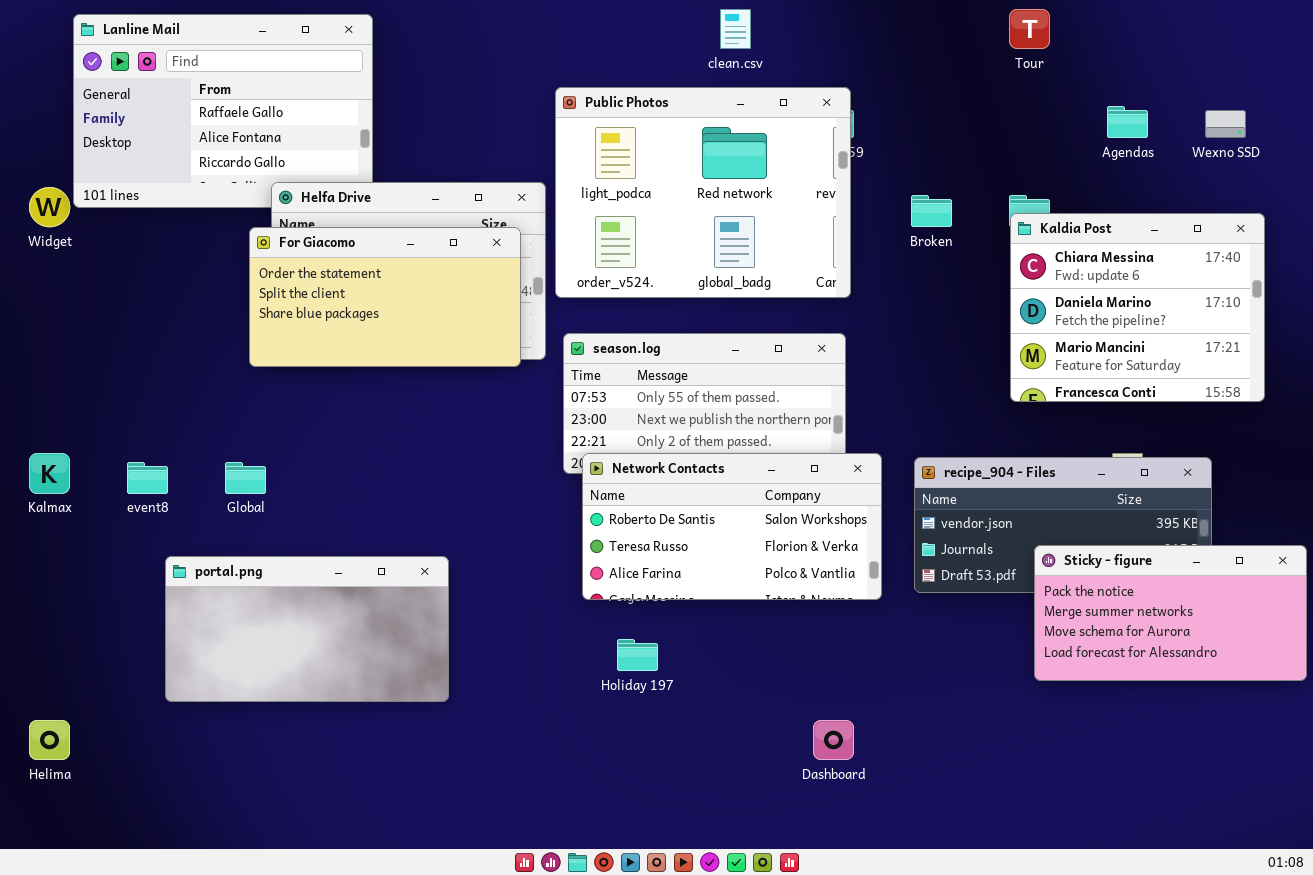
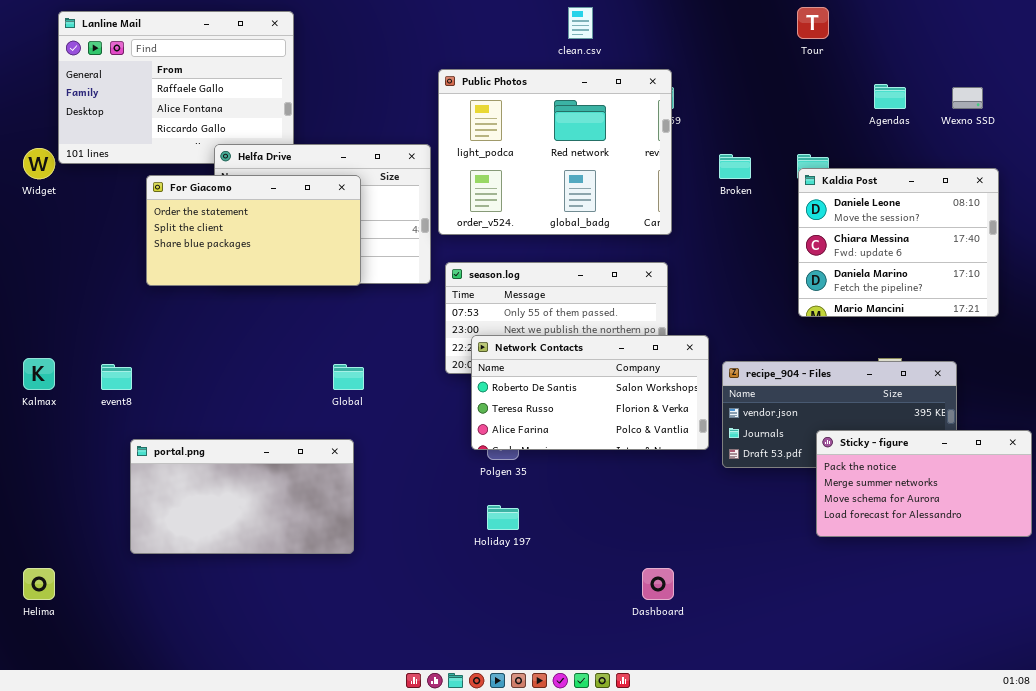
Kaldia Post: [1010,213,1265,402] -> [798,168,999,317], scrolled up 1 row
For Giacomo: [249,227,521,367] -> [146,175,361,286], moved
Network Contacts: [582,453,882,600] -> [471,335,709,450], moved
Global: [225,462,266,494] -> [333,364,364,390], moved

